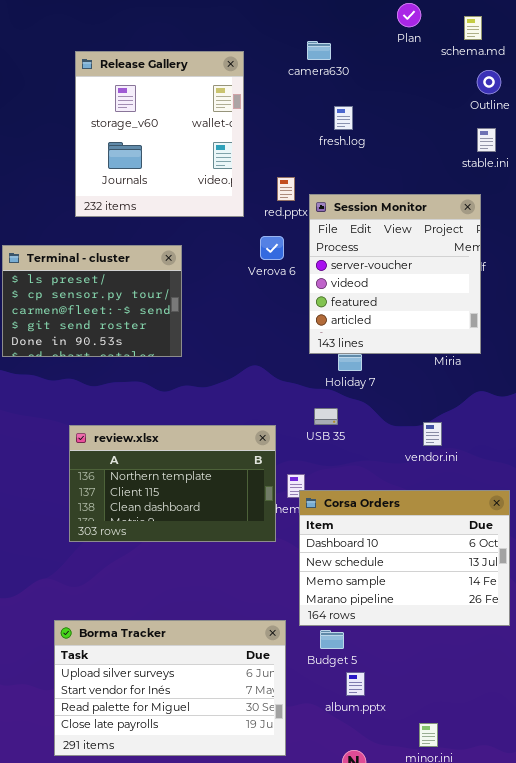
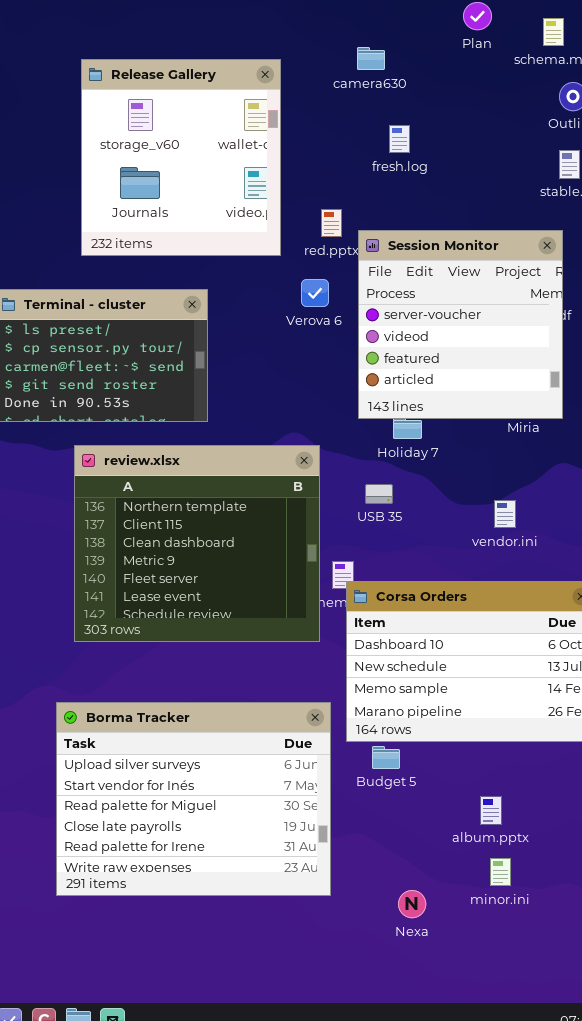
review.xlsx: [69,425,276,542] -> [74,445,320,642], resized
Borma Tracker: [54,620,286,756] -> [56,702,331,896], resized
album.pptx: [346,672,365,696] -> [480,796,502,825], moved

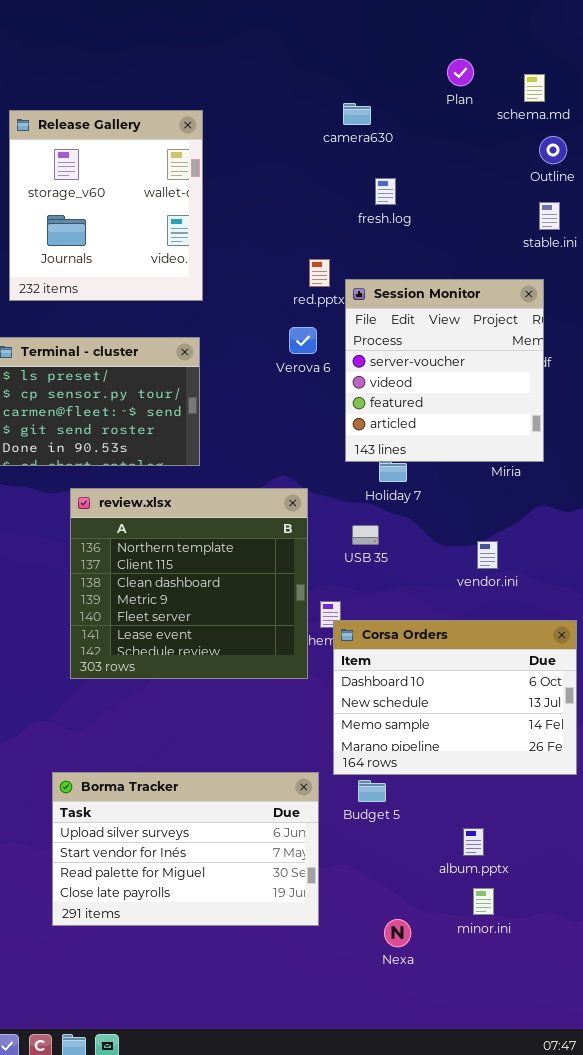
Release Gallery: [81,59,281,256] -> [9,110,203,301], moved
Borma Tracker: [56,702,331,896] -> [52,772,319,926], resized

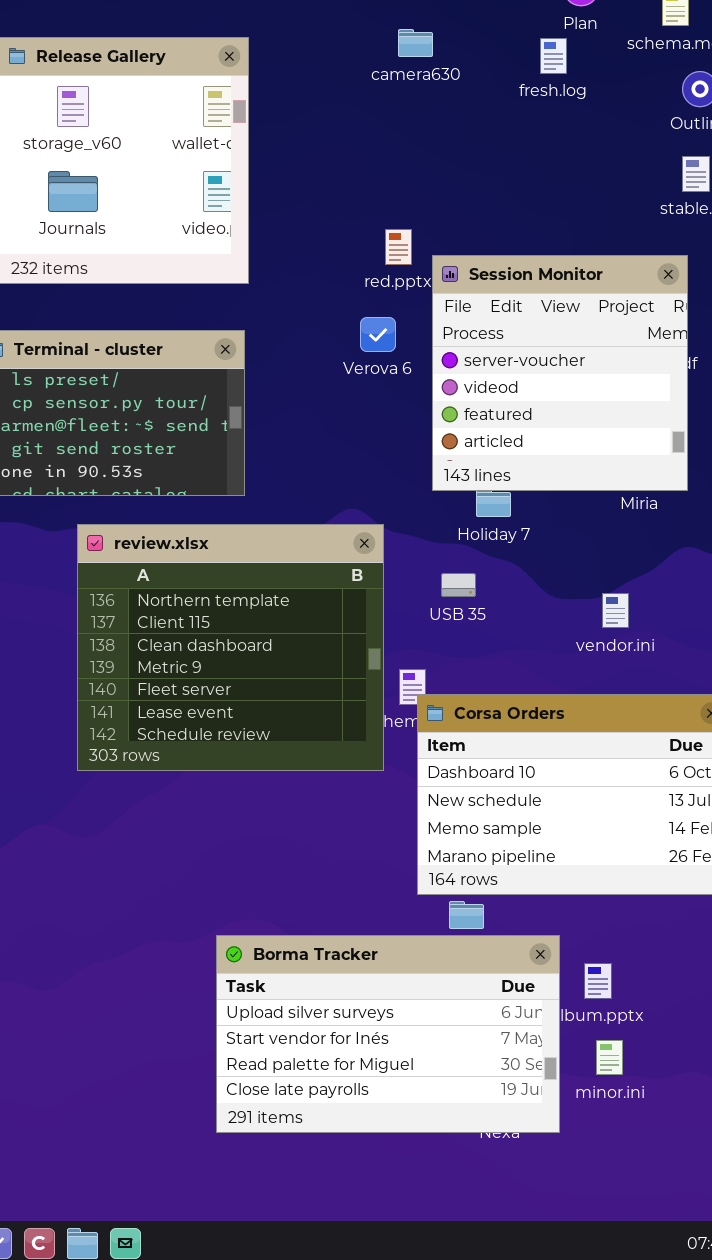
camera630: [343,103,371,125] -> [398,29,433,57], moved
fresh.log: [375,178,396,205] -> [540,38,567,74], moved
Borma Tracker: [52,772,319,926] -> [216,935,560,1133], moved

